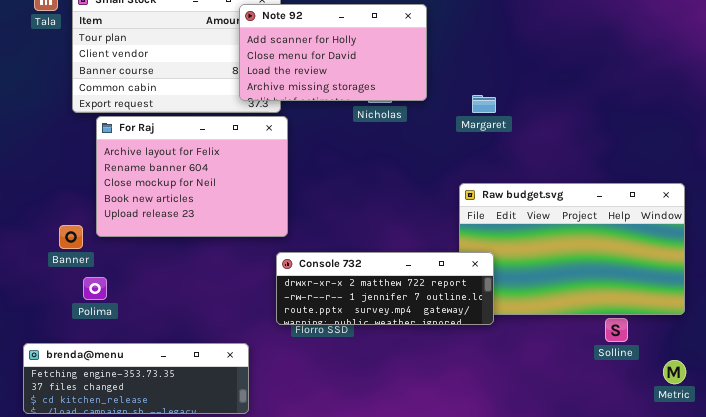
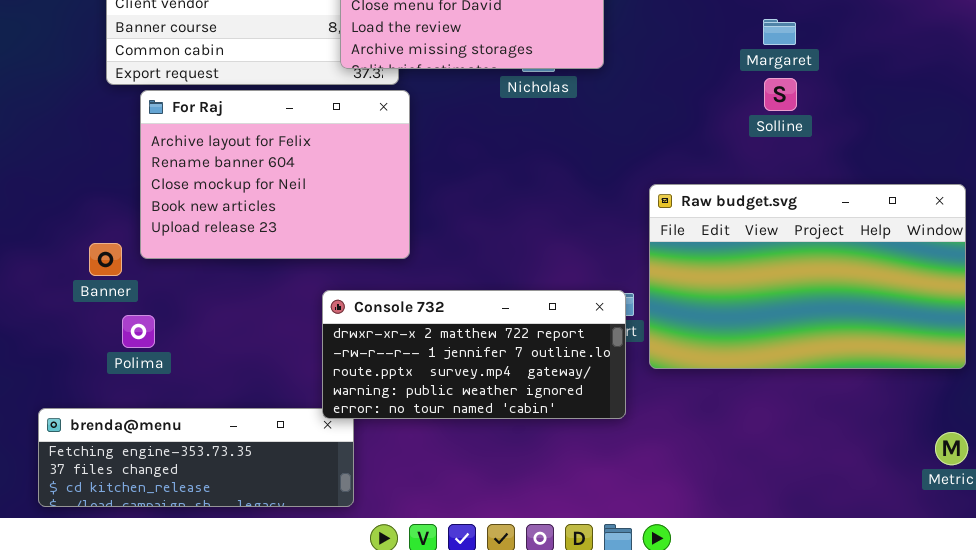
Margaret: [472,95,496,113] -> [763,19,796,45], moved
Console 732: [276,252,494,325] -> [322,290,626,419], moved, resized
Solline: [605,318,628,342] -> [764,78,797,111], moved

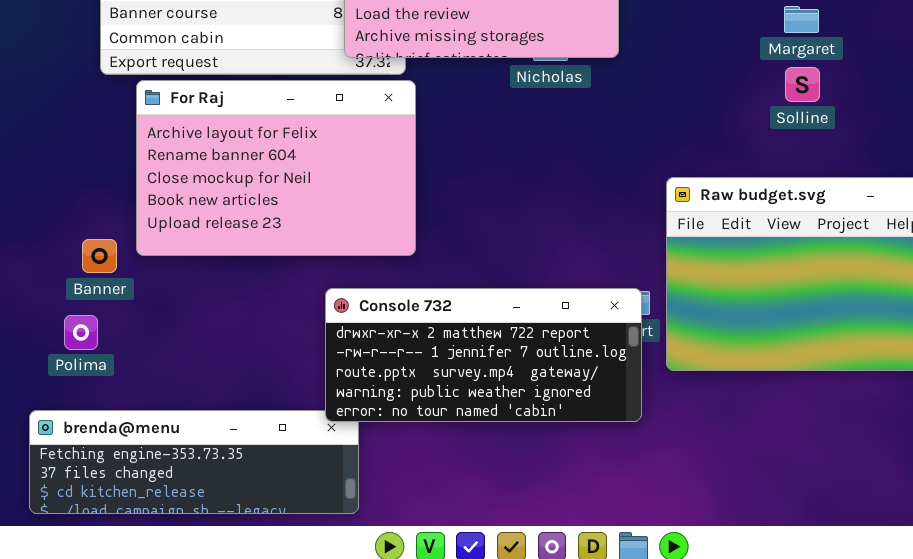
Polima: [122,315,155,348] -> [64,315,98,350], moved

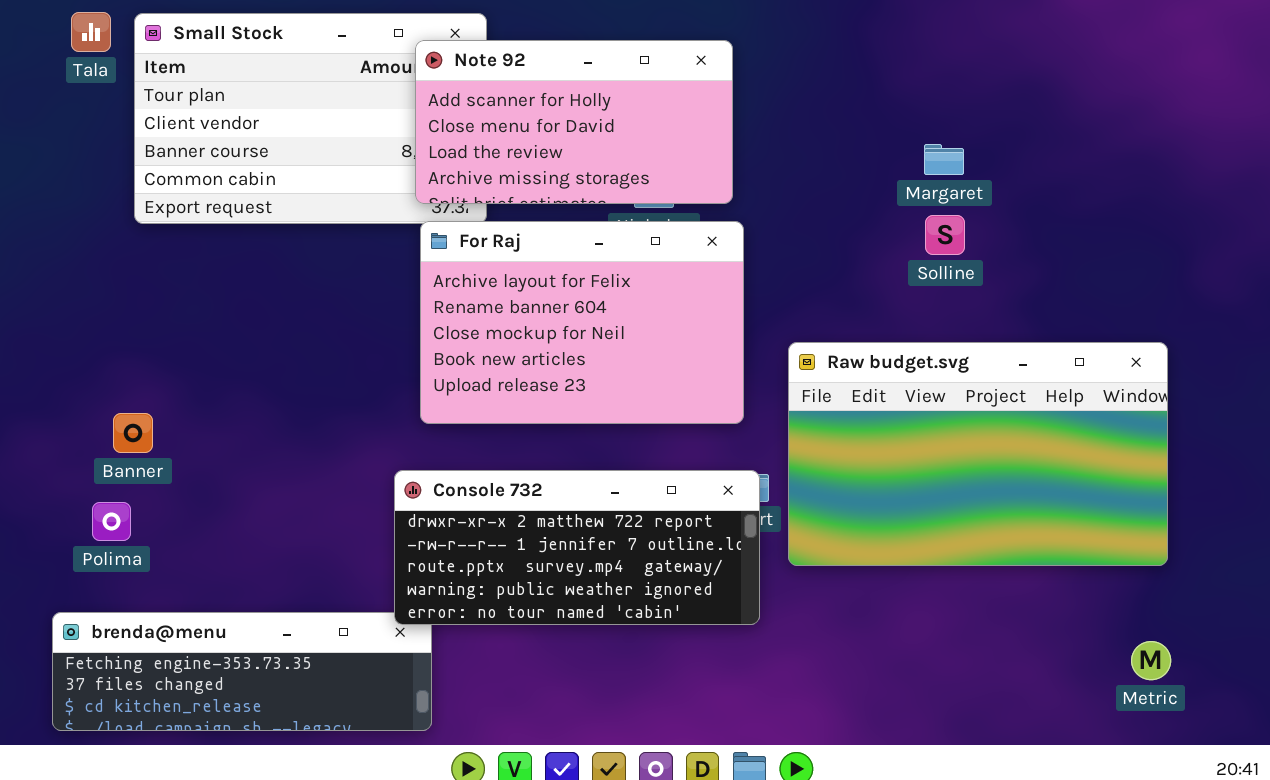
For Raj: [136,80,416,256] -> [420,221,744,424], moved

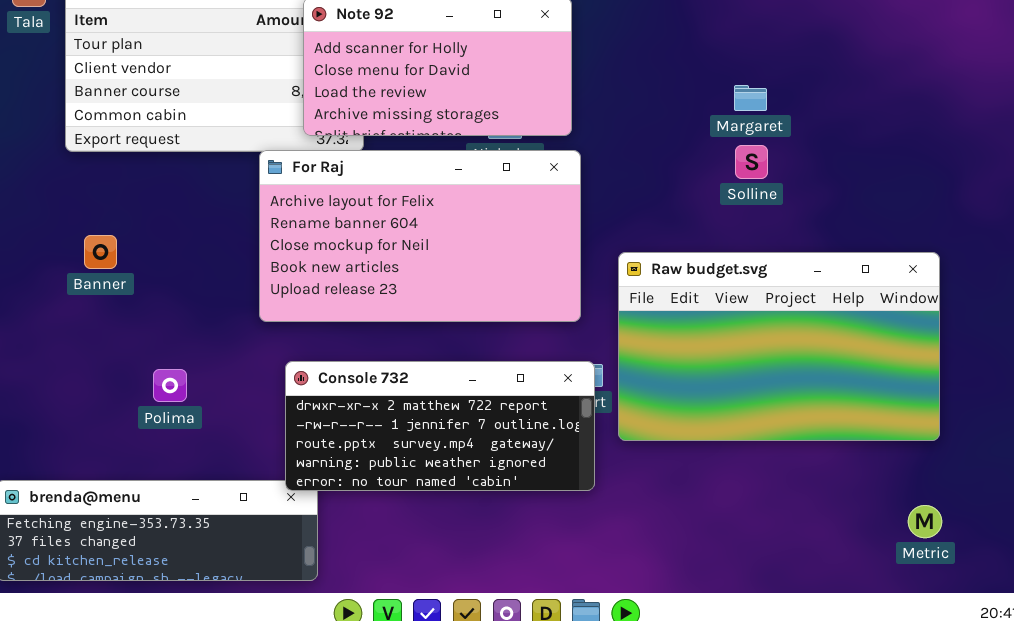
For Raj: [420,221,744,424] -> [259,150,581,322], resized
Banner: [113,413,153,453] -> [84,235,117,269], moved
Polima: [92,502,131,541] -> [153,369,187,402], moved

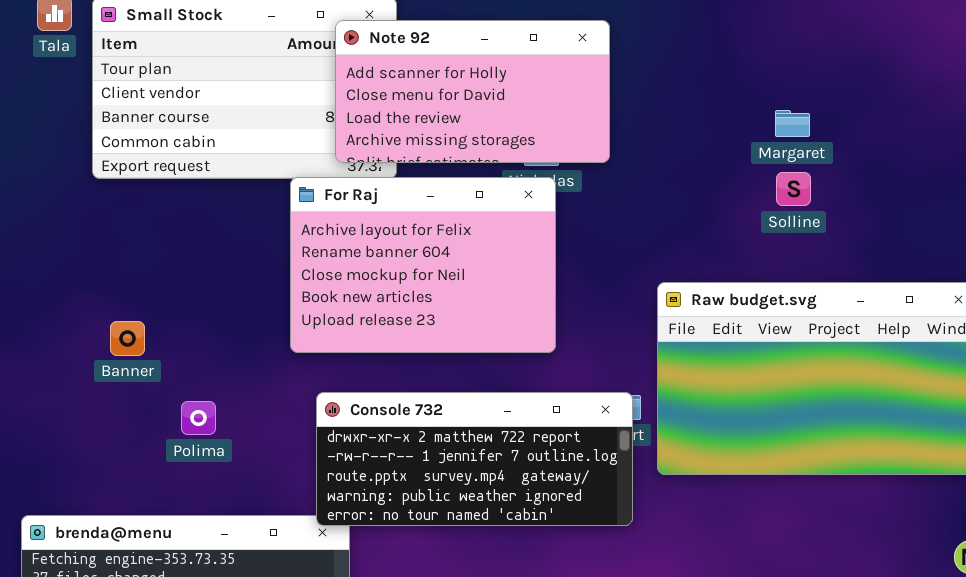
For Raj: [259,150,581,322] -> [290,177,556,353], resized
Banner: [84,235,117,269] -> [110,321,145,356], moved

